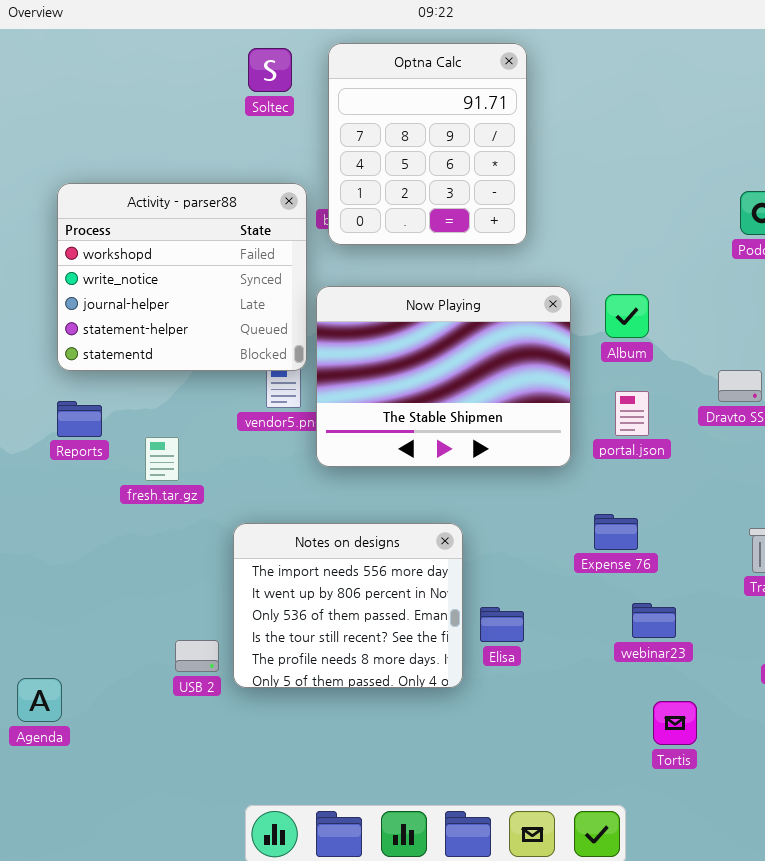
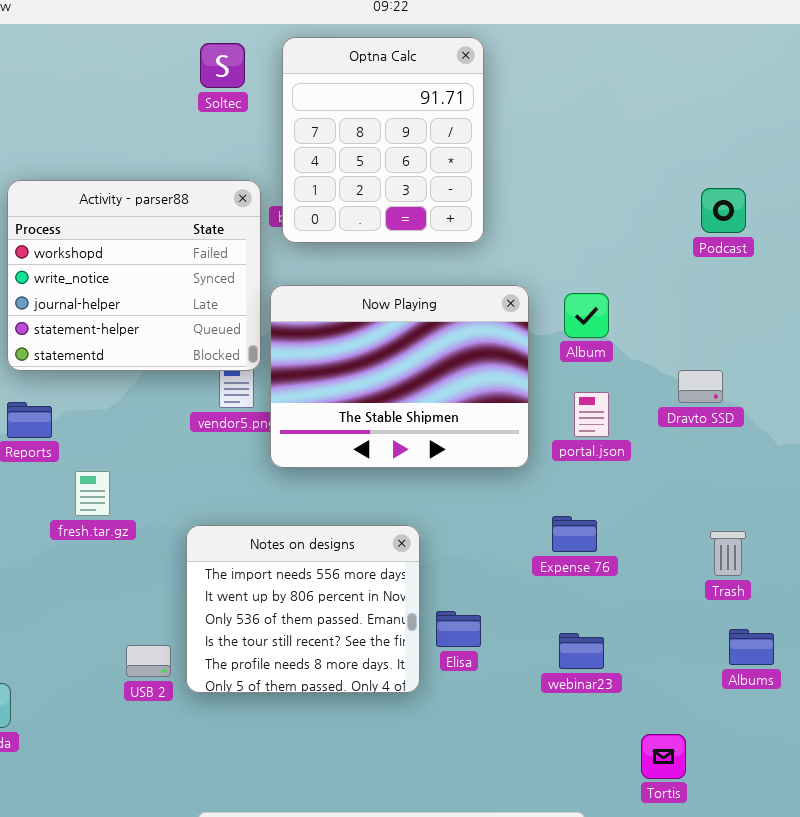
fresh.tar.gz: [145,437,179,481] -> [75,471,110,516], moved
webinar23: [632,603,676,638] -> [559,633,604,669], moved
Tortis: [653,701,697,745] -> [641,734,686,779], moved

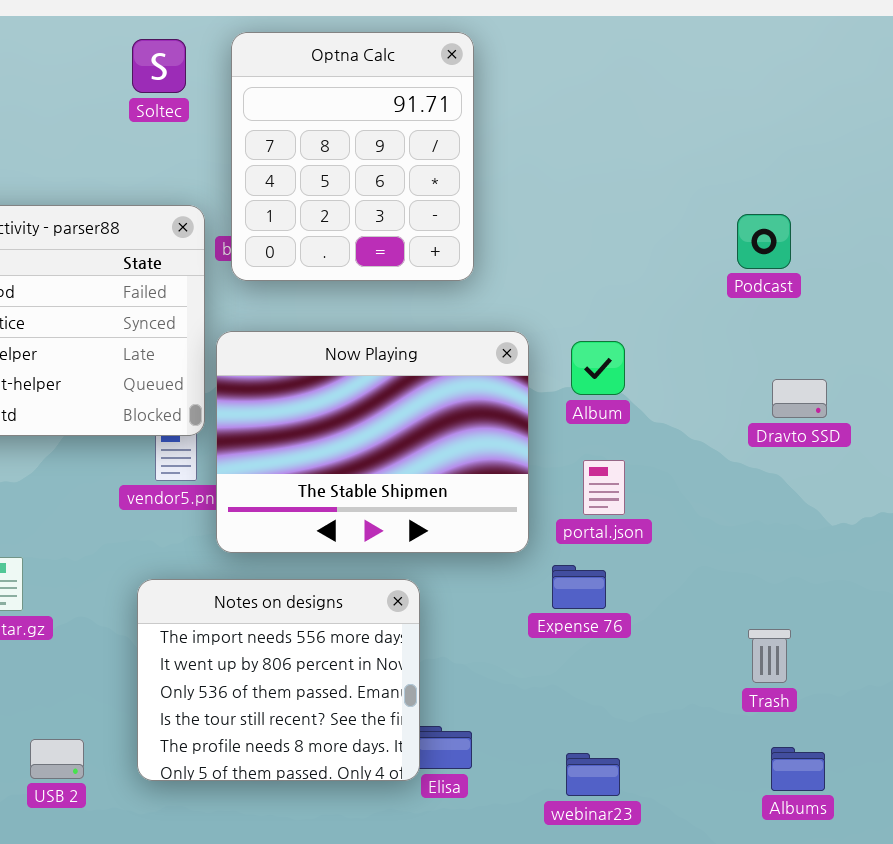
Dravto SSD: [678,370,723,403] -> [772,379,827,418], moved
Expense 76: [552,516,597,552] -> [552,565,606,609], moved
Notes on designs: [186,525,420,693] -> [137,579,420,781], moved
USB 2: [126,645,171,677] -> [30,739,84,779], moved

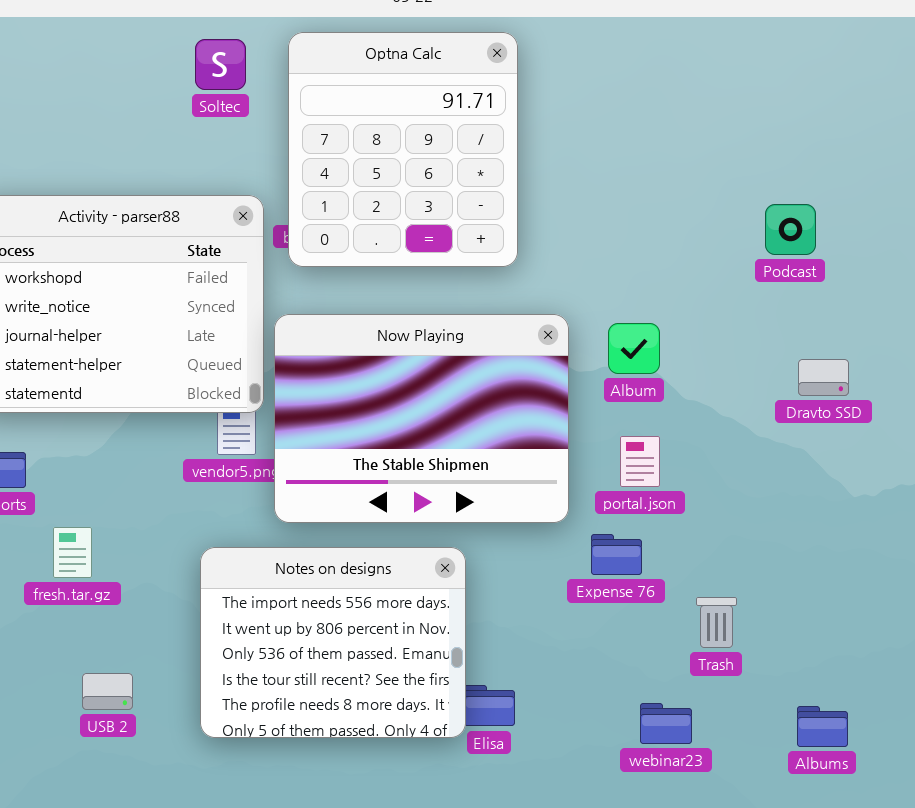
Trash: [748,629,791,683] -> [696,597,737,648], moved
USB 2: [30,739,84,779] -> [82,673,133,710], moved
webinar23: [566,753,620,796] -> [640,703,692,744], moved

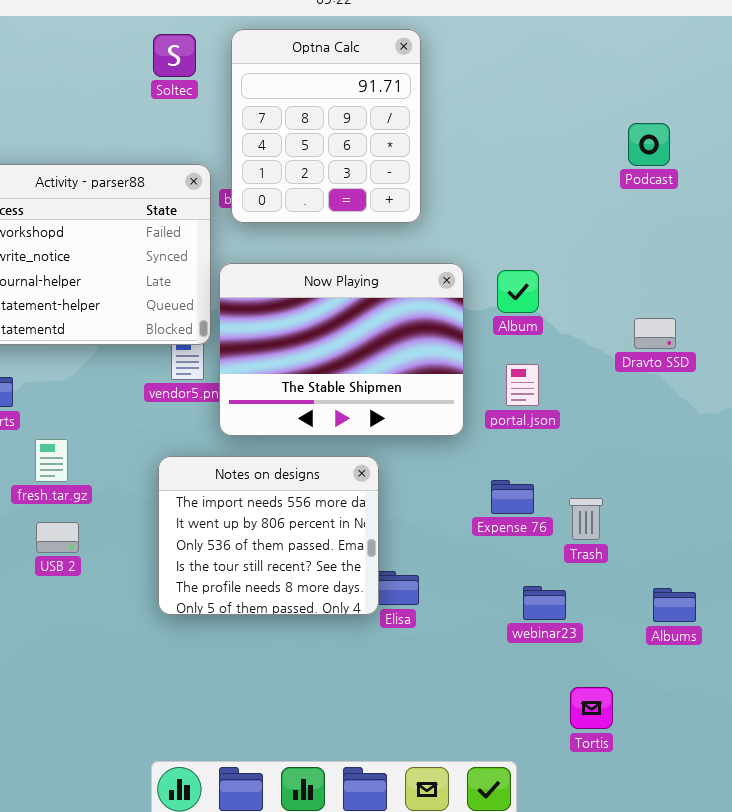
Podcast: [765,204,816,255] -> [628,123,670,166], moved
Dravto SSD: [798,359,849,396] -> [634,318,676,349], moved
Expense 76: [591,534,642,575] -> [491,480,534,514], moved
USB 2: [82,673,133,710] -> [36,522,79,553], moved

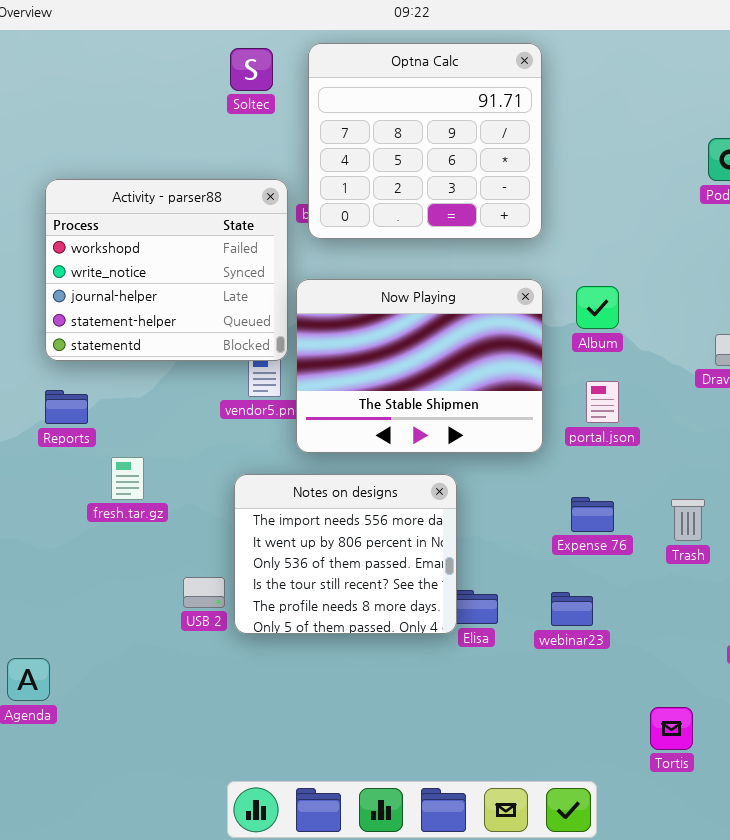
Optna Calc: [231,29,421,223] -> [308,43,542,239], resized
Trash: [569,498,603,540] -> [671,499,705,541], moved
USB 2: [36,522,79,553] -> [183,577,225,608], moved
webinar23: [523,586,566,620] -> [551,592,593,626], moved

